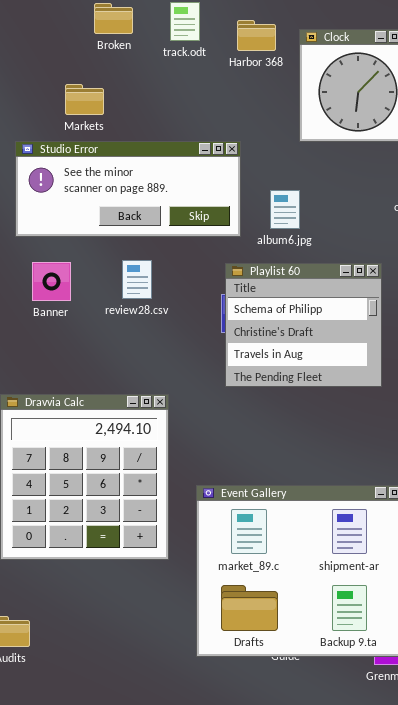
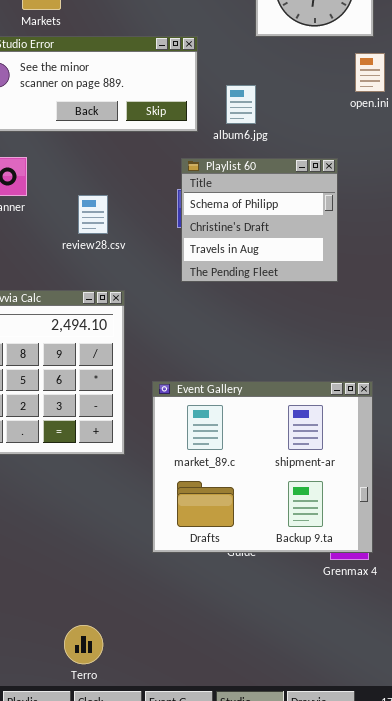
review28.csv: [122,260,152,299] -> [78,195,108,234], moved

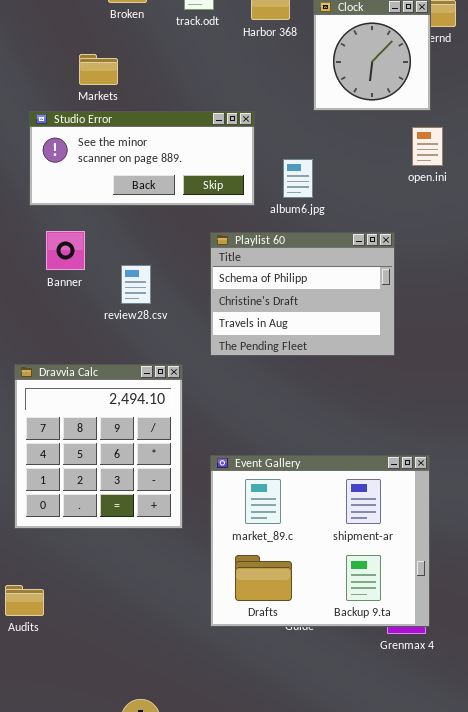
Playlist 60: [181,158,338,282] -> [210,232,395,356], resized
review28.csv: [78,195,108,234] -> [121,265,151,304], moved

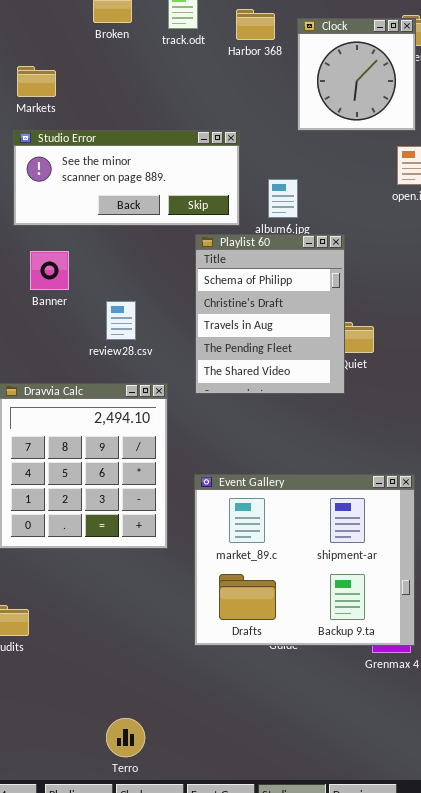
Markets: [79,54,118,85] -> [17,66,56,97], moved
Playlist 60: [210,232,395,356] -> [195,234,345,394], moved, resized
review28.csv: [121,265,151,304] -> [106,301,136,340], moved

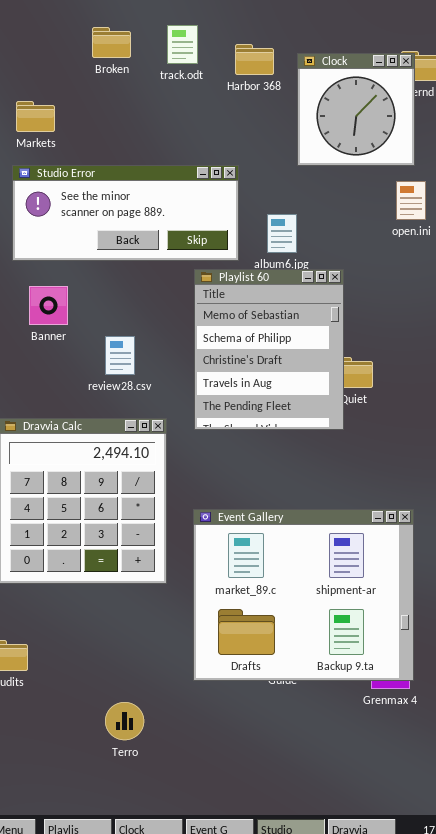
Playlist 60: [195,234,345,394] -> [194,269,344,430], scrolled up 1 row
Terro: [106,718,145,757] -> [105,702,144,740], moved

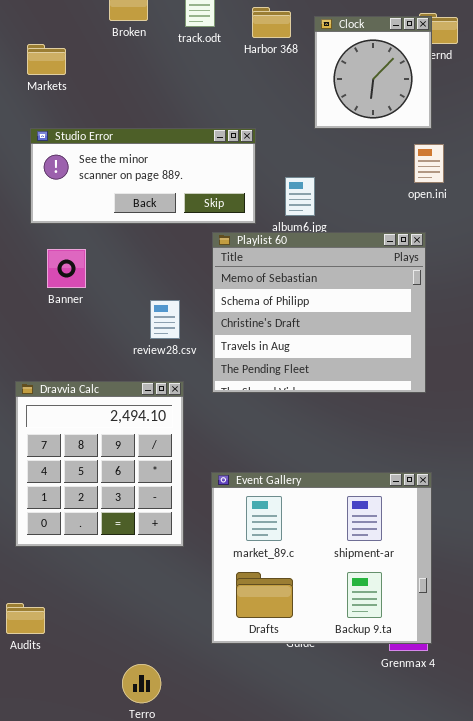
Markets: [16,101,55,132] -> [27,44,66,75], moved
Playlist 60: [194,269,344,430] -> [212,232,426,393], resized
review28.csv: [105,336,135,375] -> [150,300,180,339], moved

